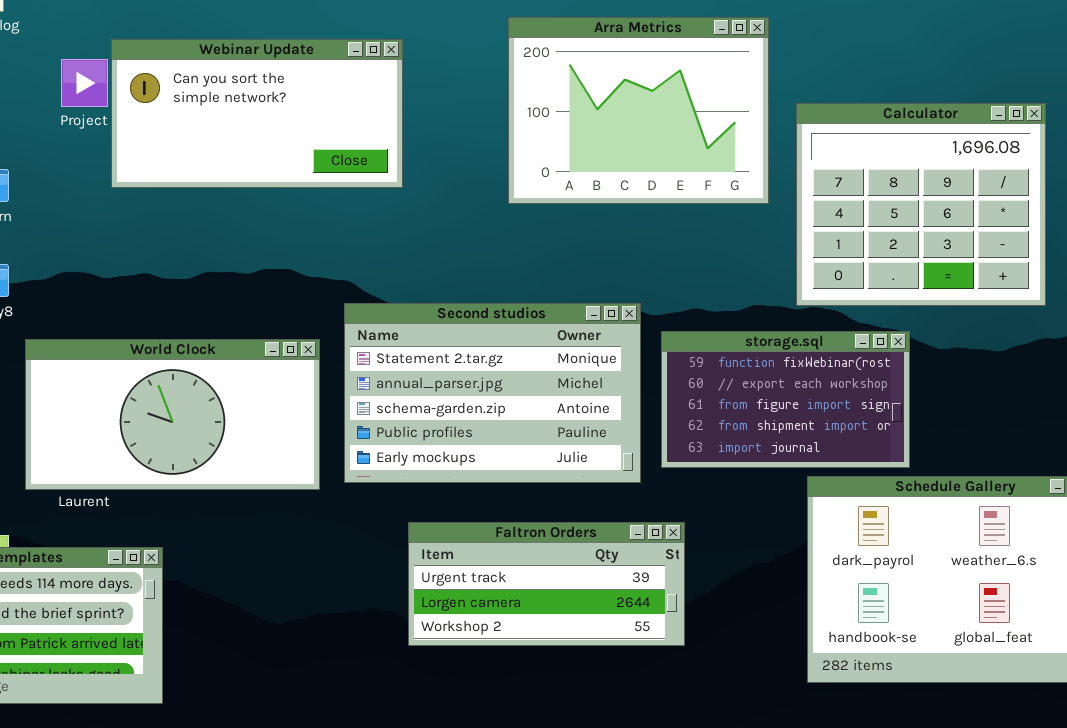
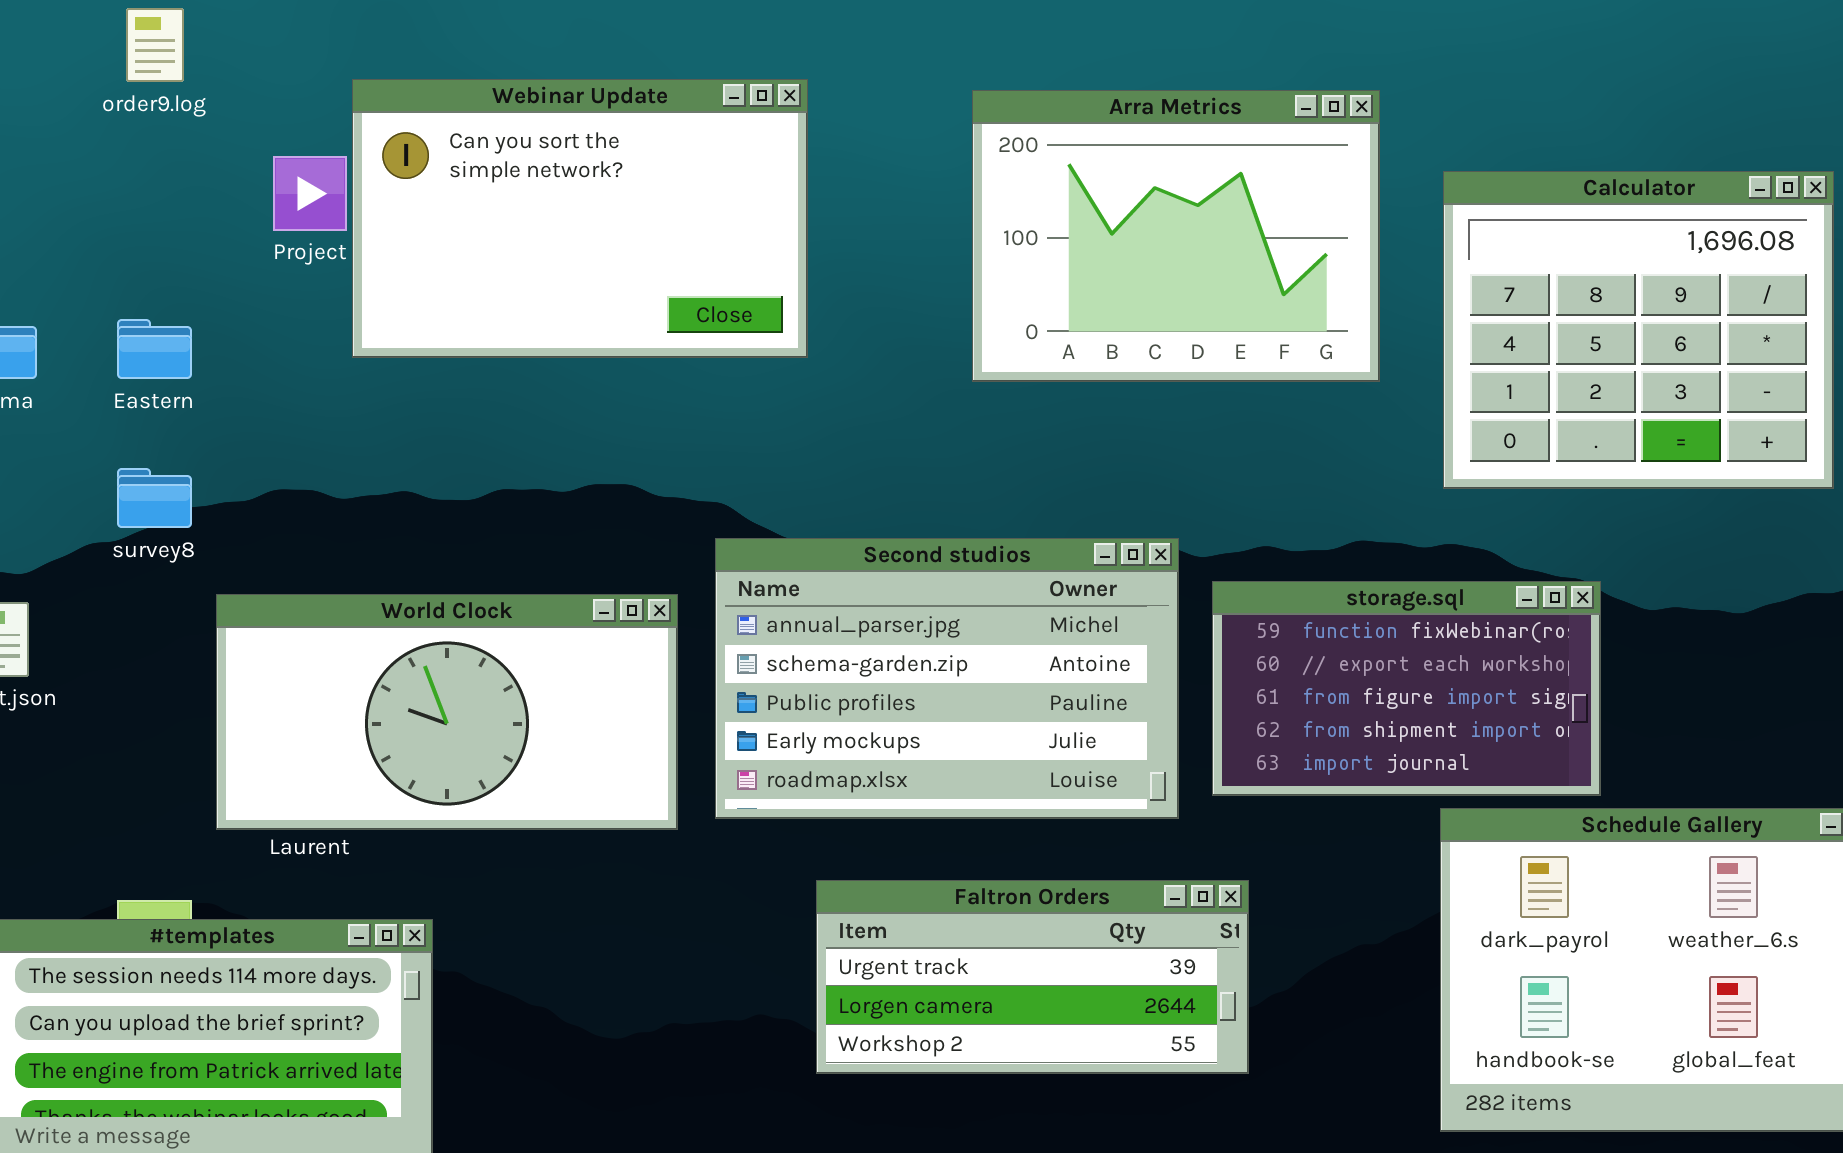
Webinar Update: [111,39,403,188] -> [352,79,808,358], resized
Calculator: [796,103,1046,306] -> [1443,171,1834,489], moved
Second studios: [344,303,641,483] -> [715,538,1179,819], scrolled down 1 row

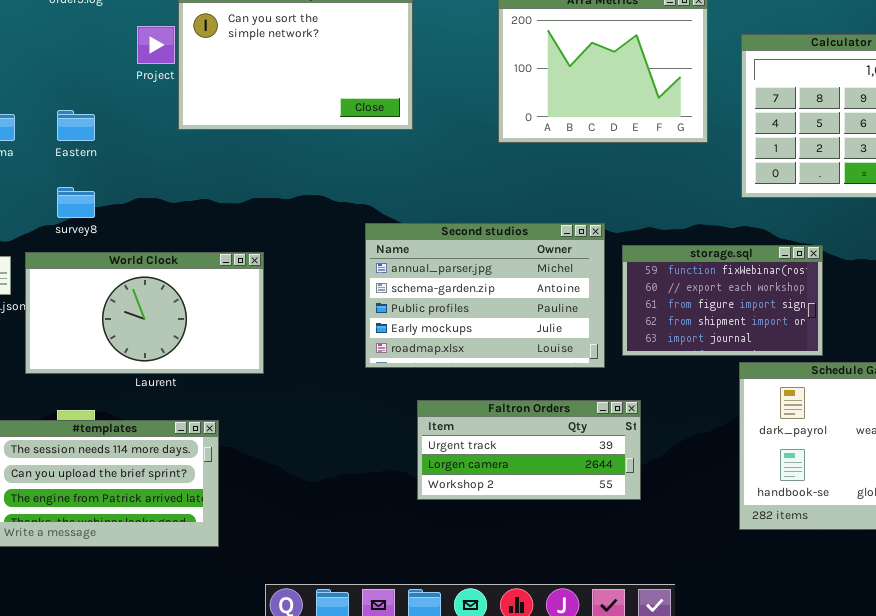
World Clock: [216,594,678,830] -> [25,252,264,374], moved

